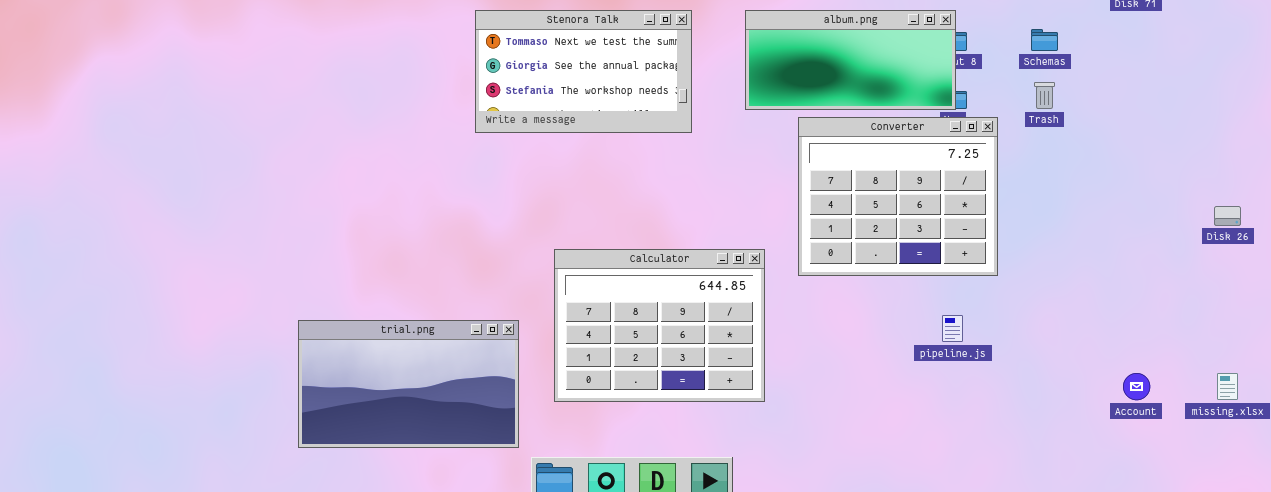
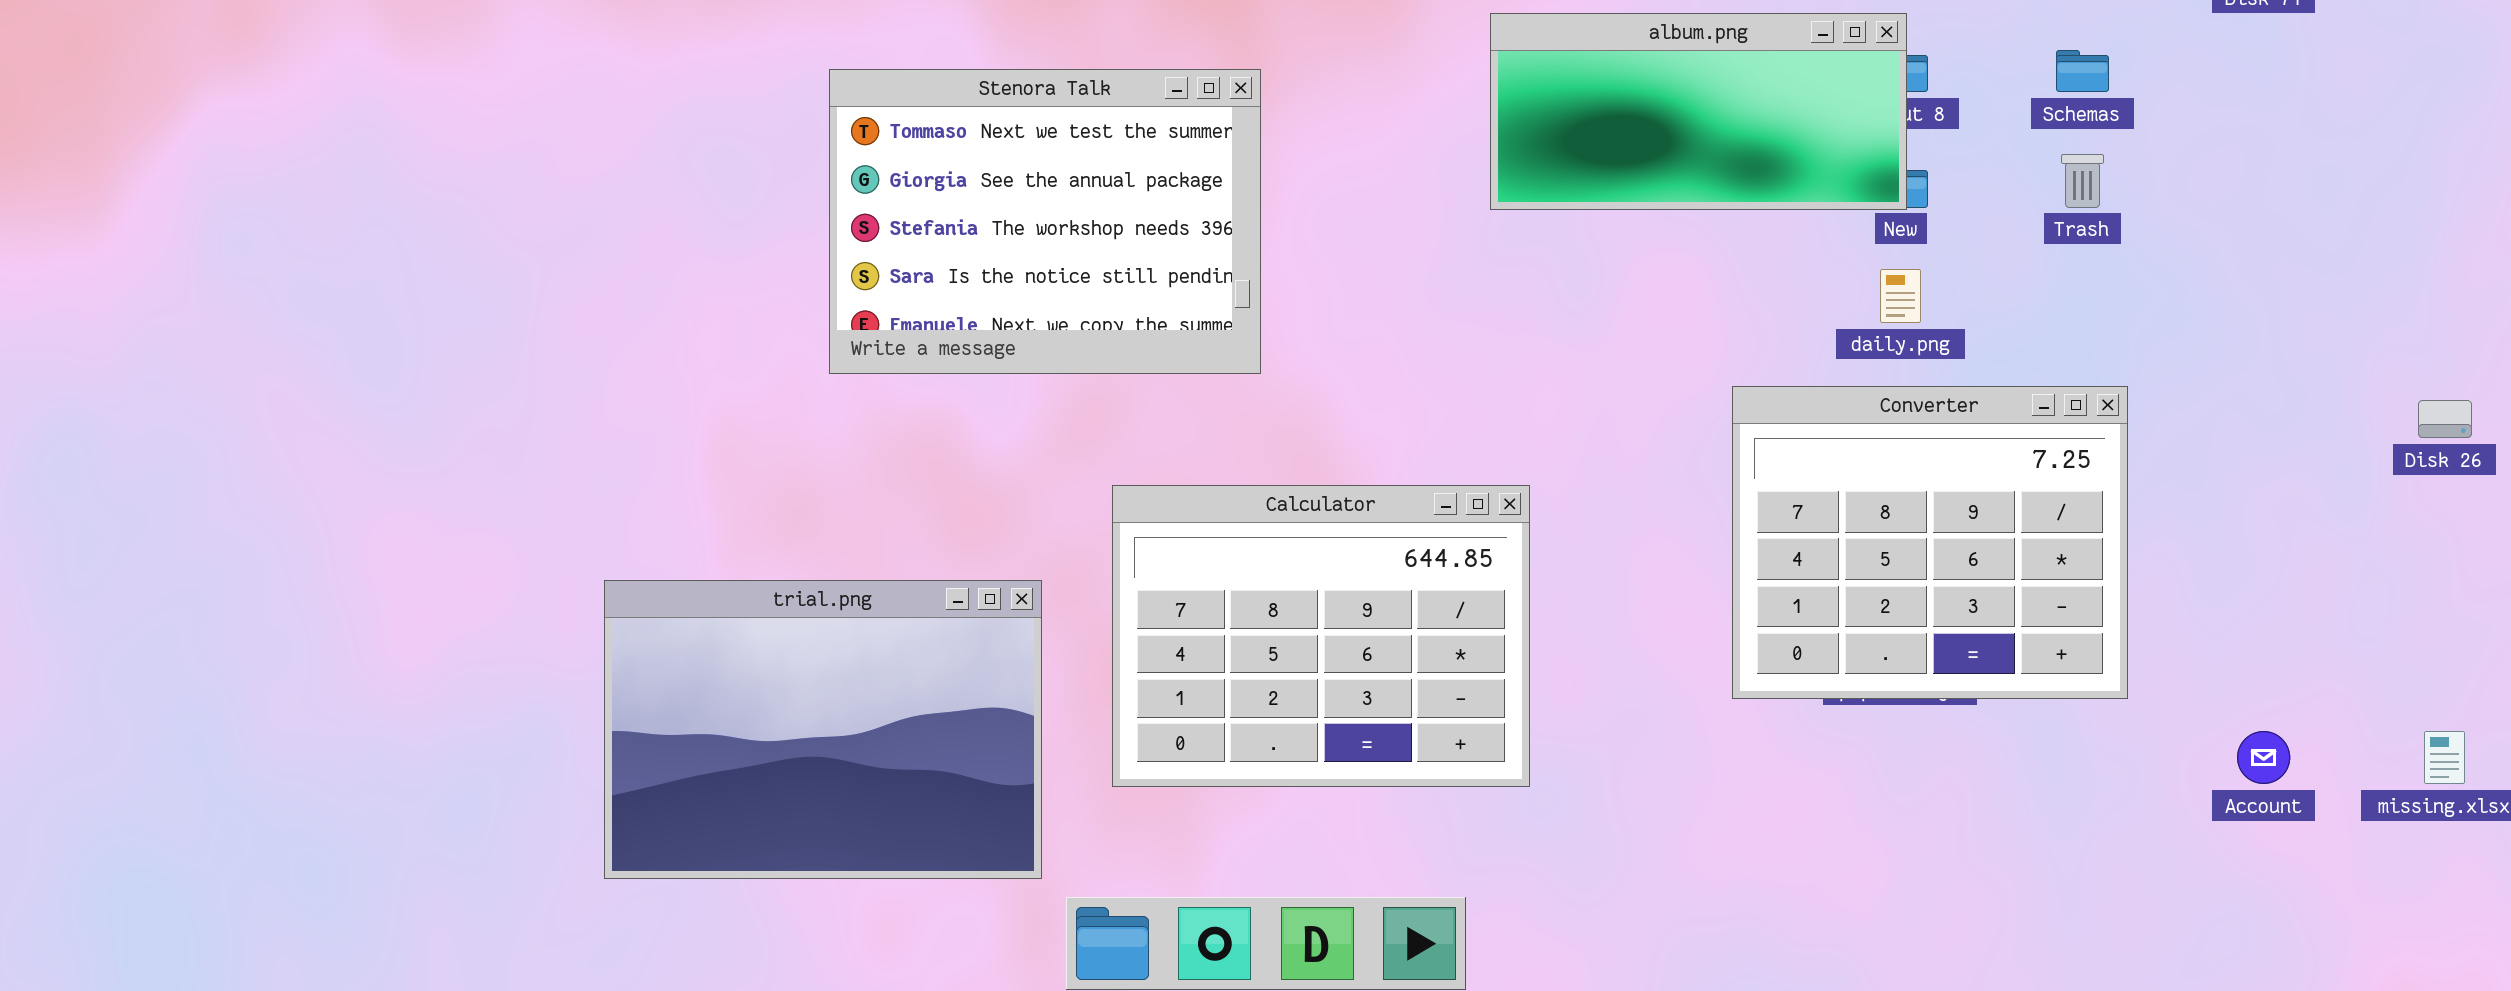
Stenora Talk: [475,10,692,133] -> [829,69,1261,374], moved, resized
Converter: [798,117,998,276] -> [1732,386,2128,699], moved
trial.png: [298,320,519,448] -> [604,580,1042,879], resized

